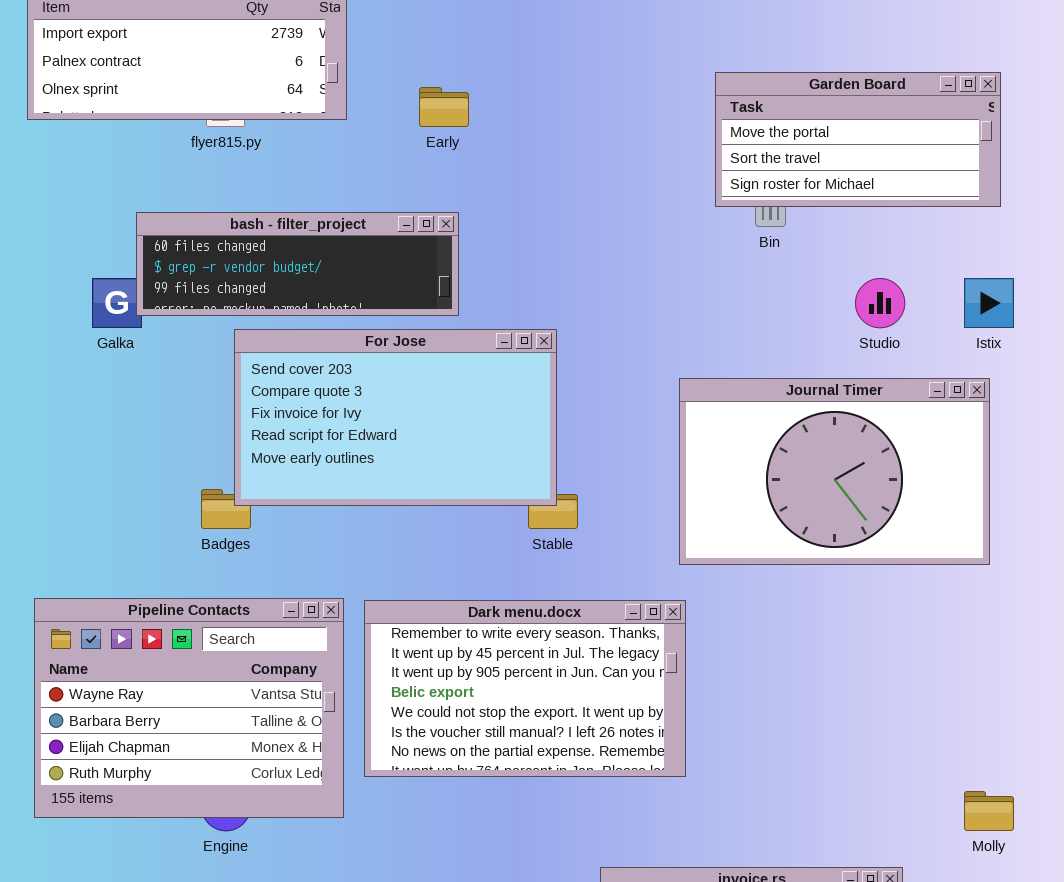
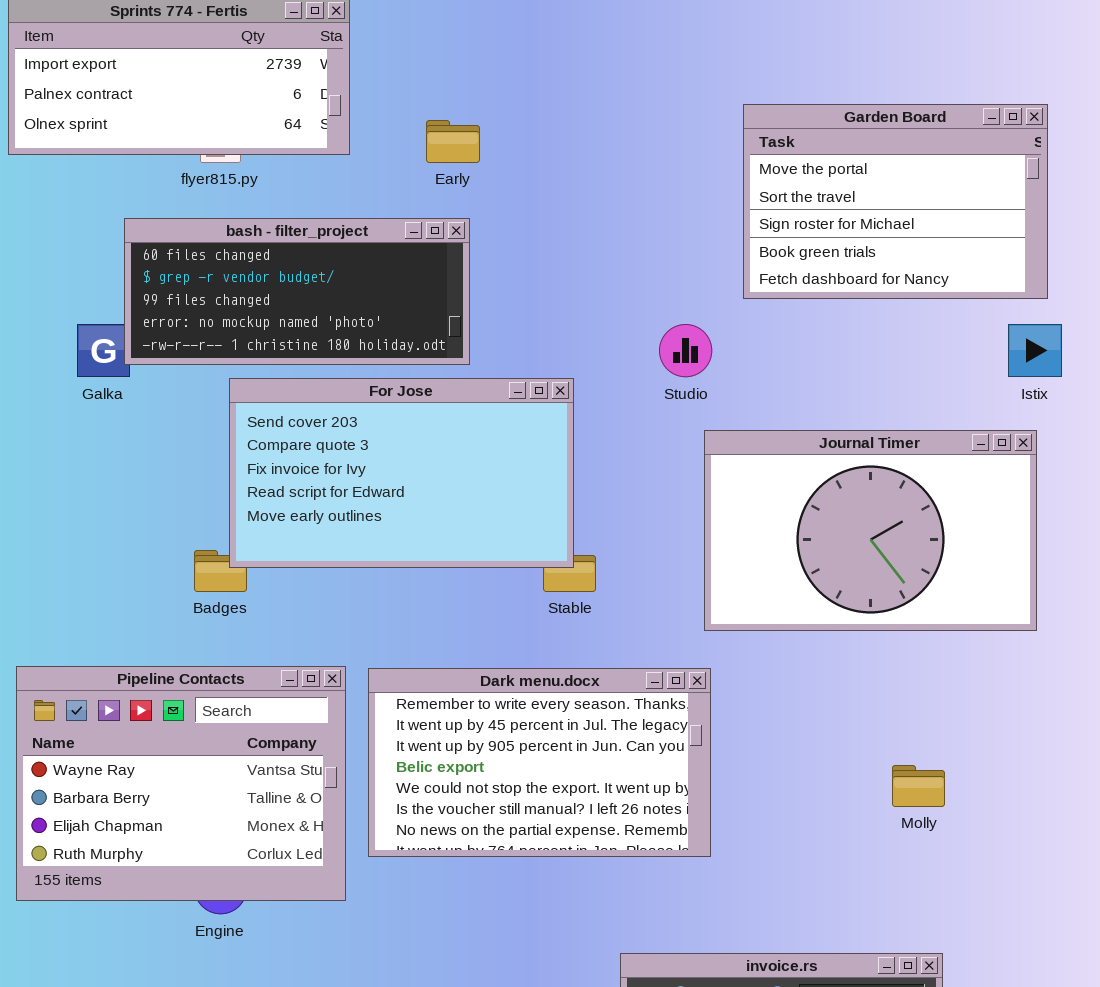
Garden Board: [715,72,1001,207] -> [743,104,1048,299], resized
bash - filter_project: [136,212,459,316] -> [124,218,470,365], resized
Studio: [855,278,905,328] -> [659,324,712,377], moved
Molly: [964,791,1014,831] -> [892,765,945,807], moved

